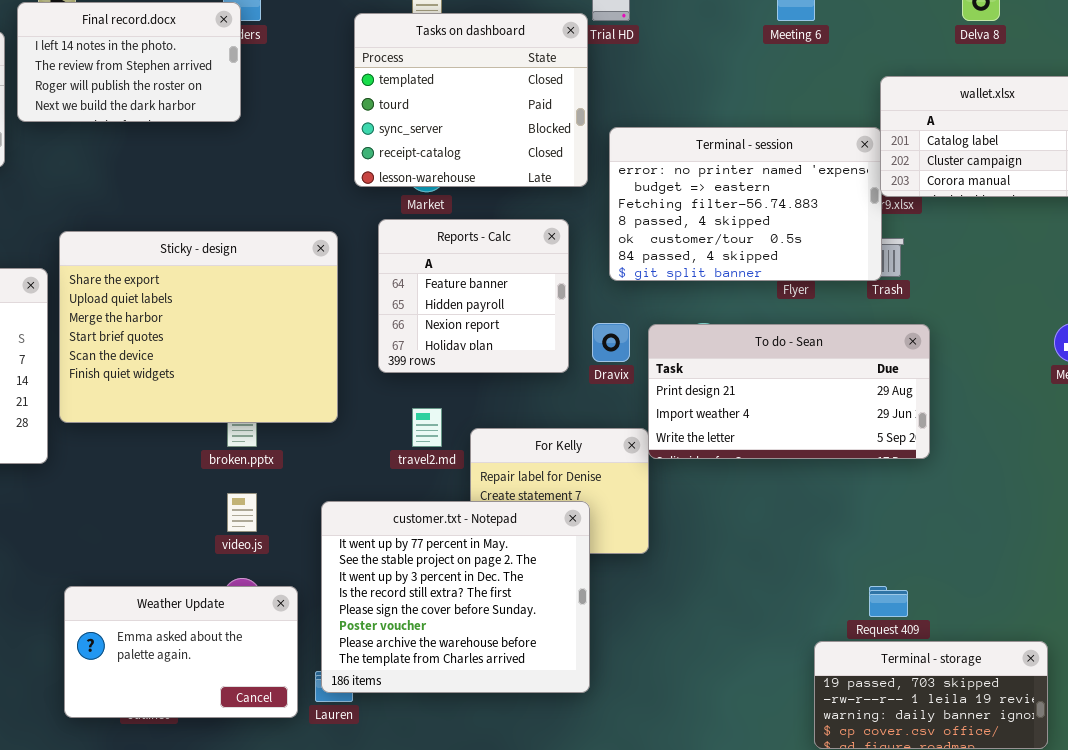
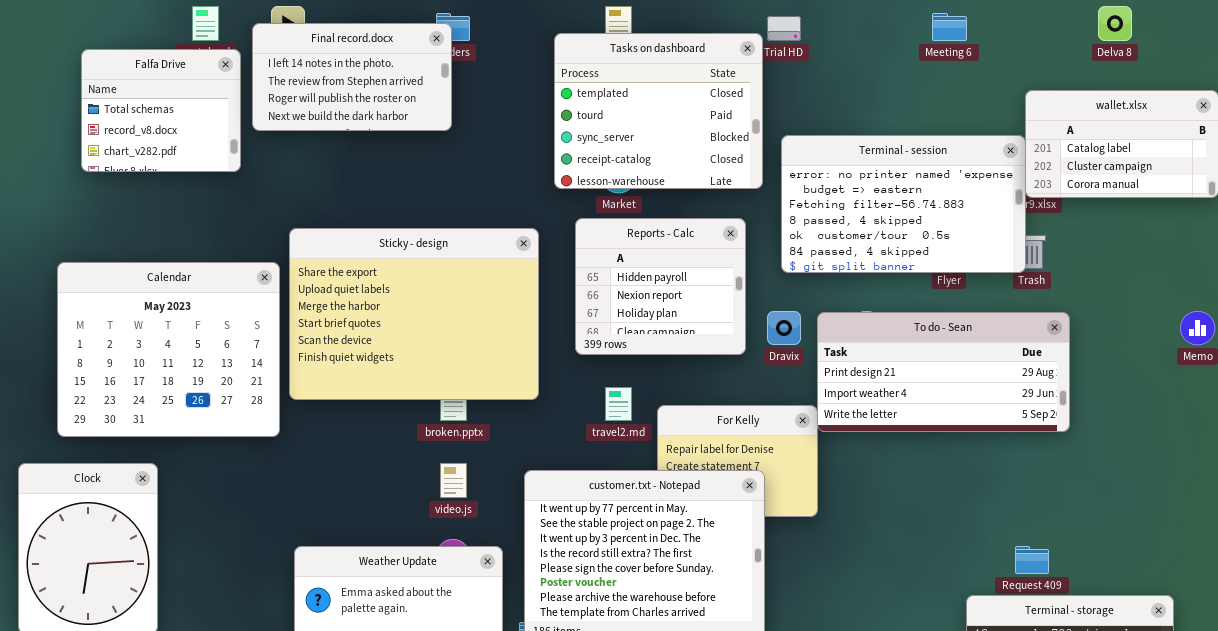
Reports - Calc: [378,219,569,373] -> [575,218,746,355], scrolled down 1 row

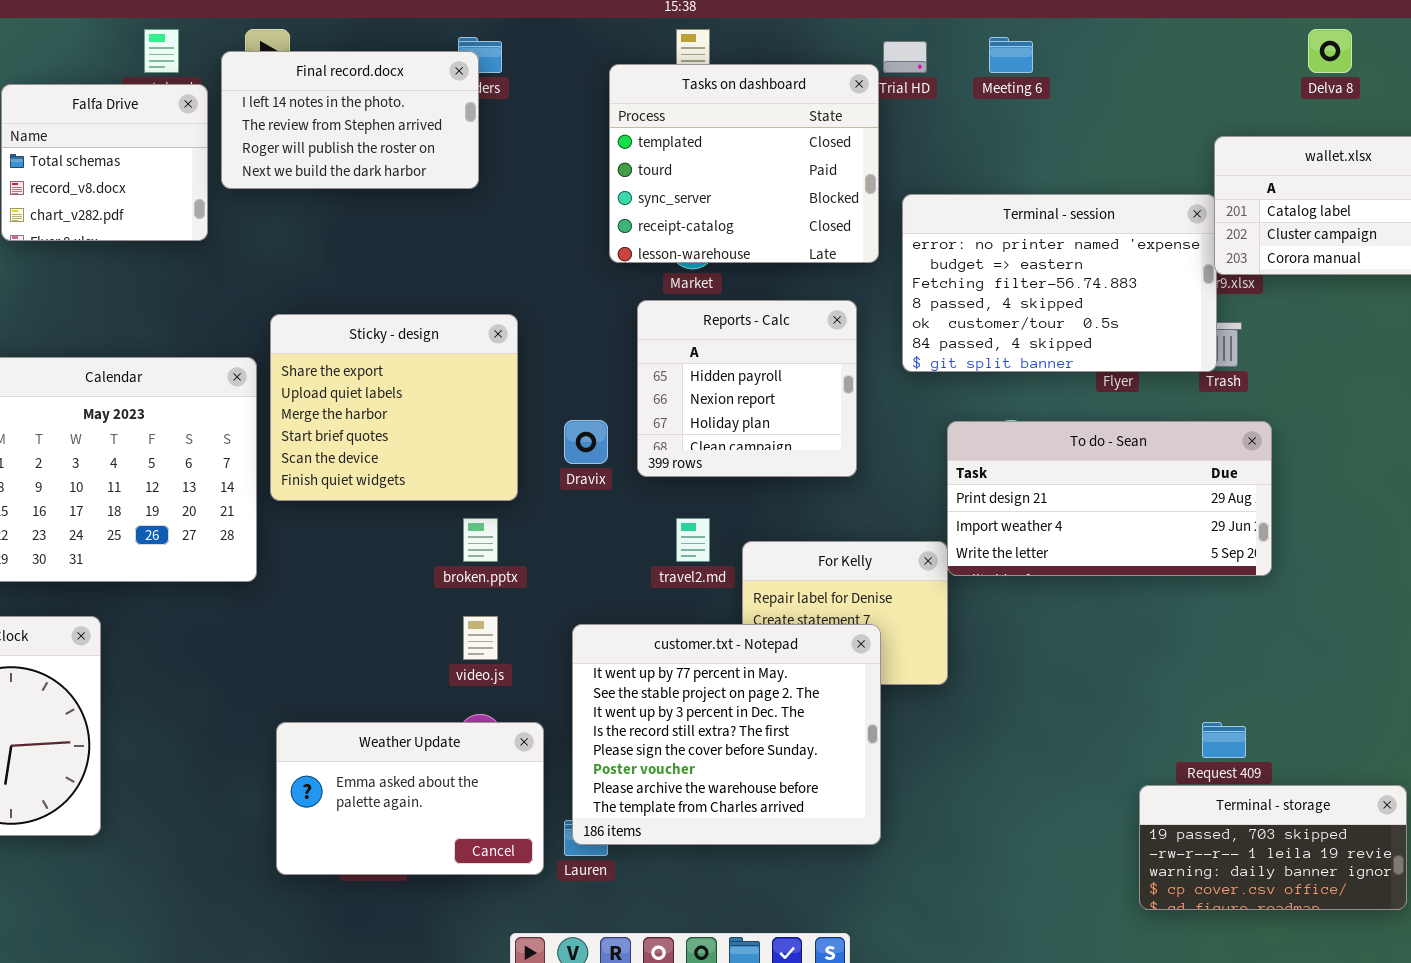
Meeting 6: [932,13,967,41] -> [989,37,1033,73], moved
Sticky - design: [289,228,539,400] -> [270,314,518,501], resized
Dravix: [767,311,801,345] -> [564,420,608,464], moved

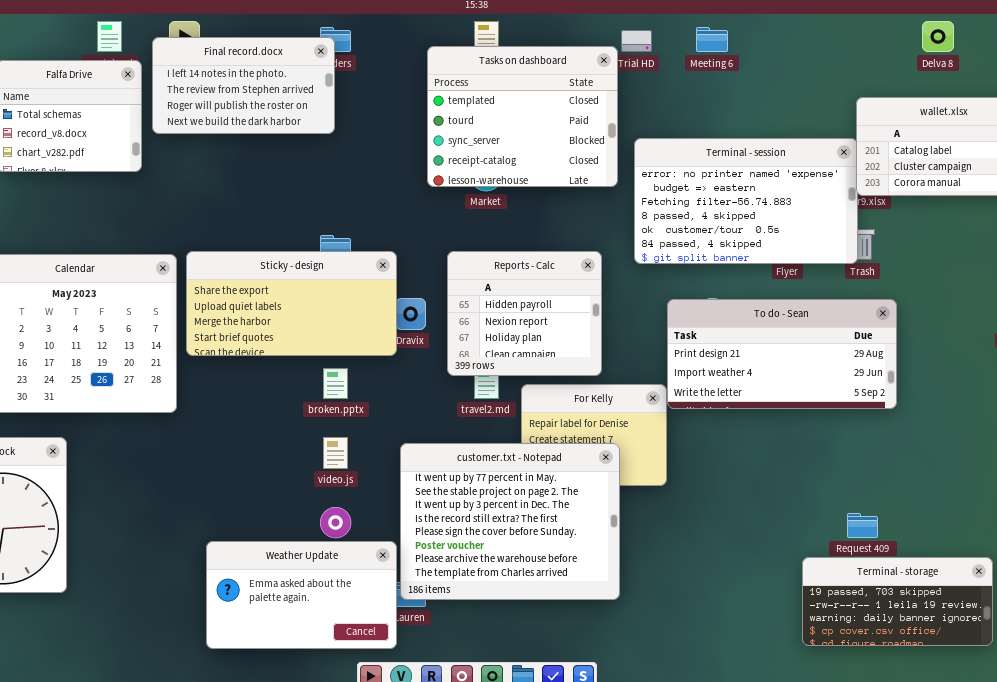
Reports - Calc: [637,300,857,477] -> [447,251,602,376], moved
Sticky - design: [270,314,518,501] -> [186,251,397,356], resized
Weather Update: [276,722,544,875] -> [206,541,397,649], moved

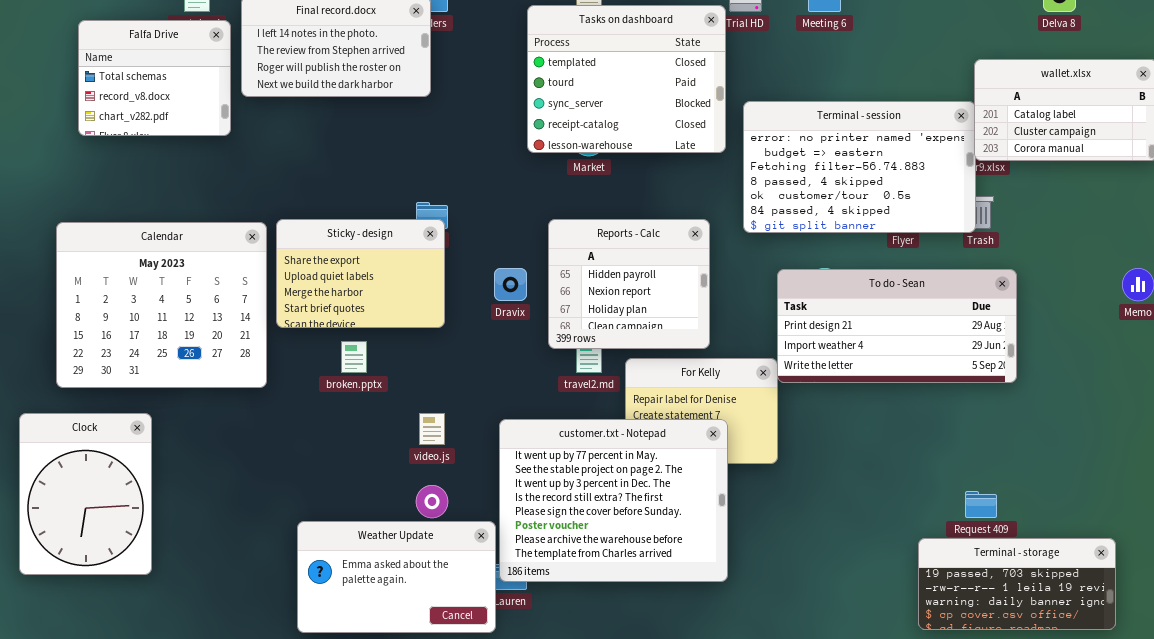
Sticky - design: [186,251,397,356] -> [276,219,445,328], resized
broken.pptx: [323,368,348,399] -> [341,341,367,373], moved

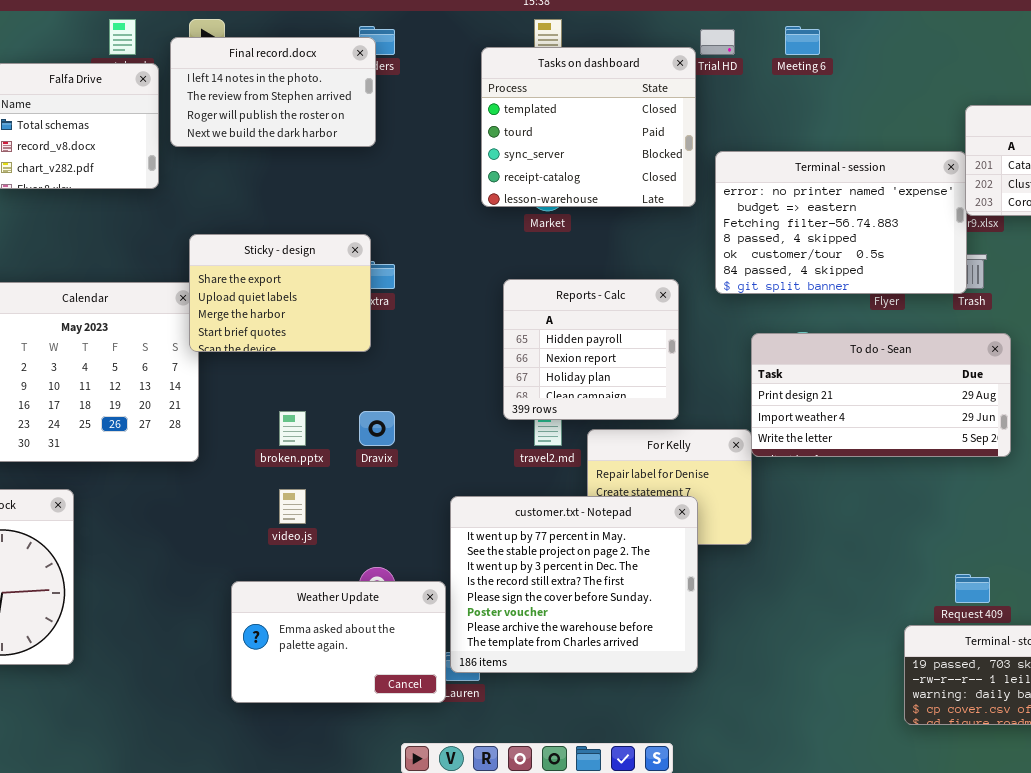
Sticky - design: [276,219,445,328] -> [189,234,371,352], moved
Dravix: [494,268,527,301] -> [359,411,395,446], moved
video.js: [419,413,445,445] -> [279,489,306,524], moved
Weather Update: [297,521,496,633] -> [231,581,446,703], moved

